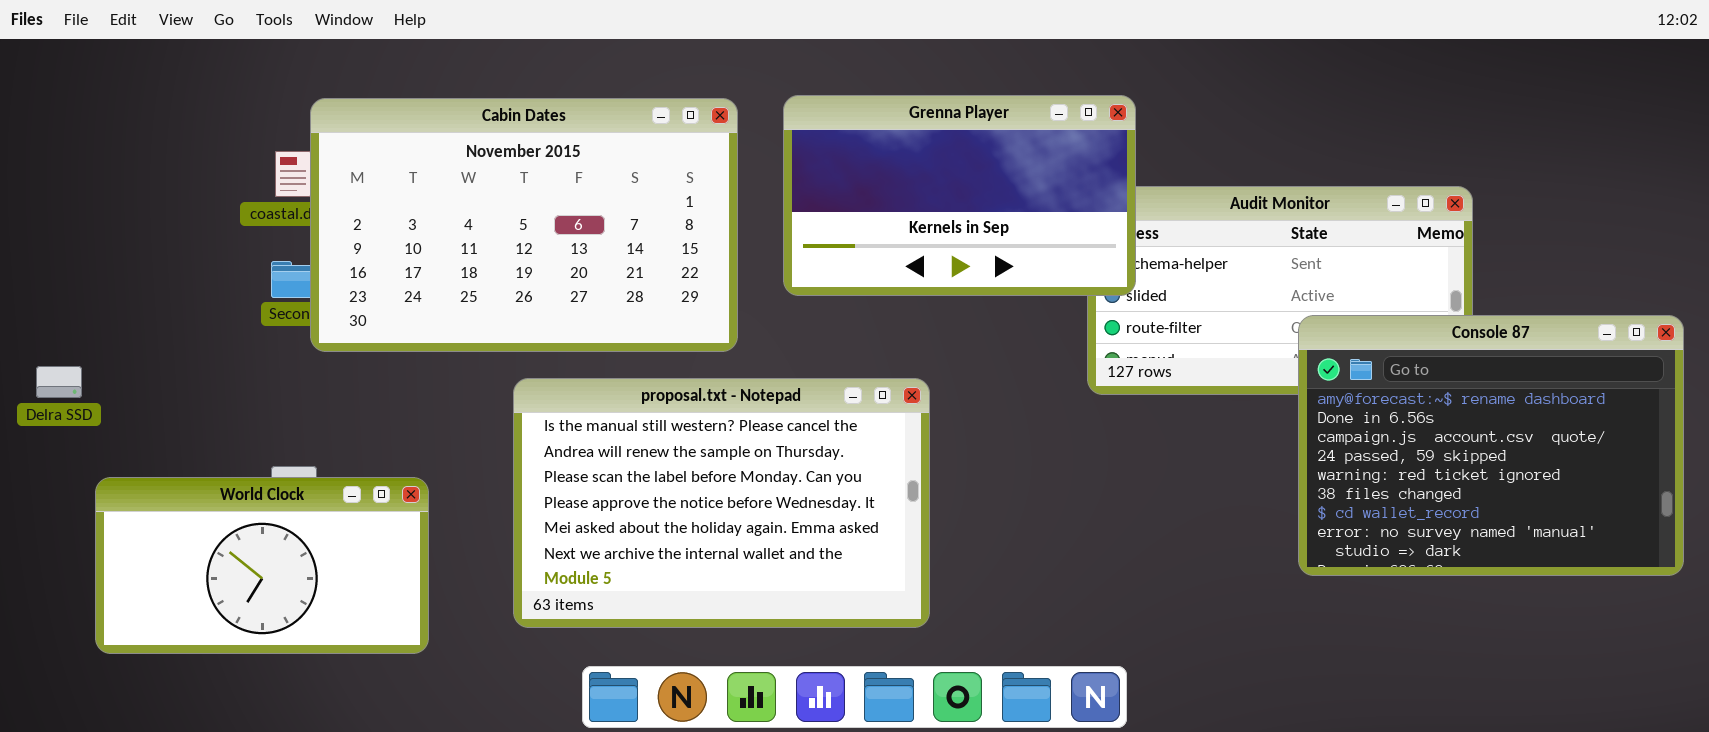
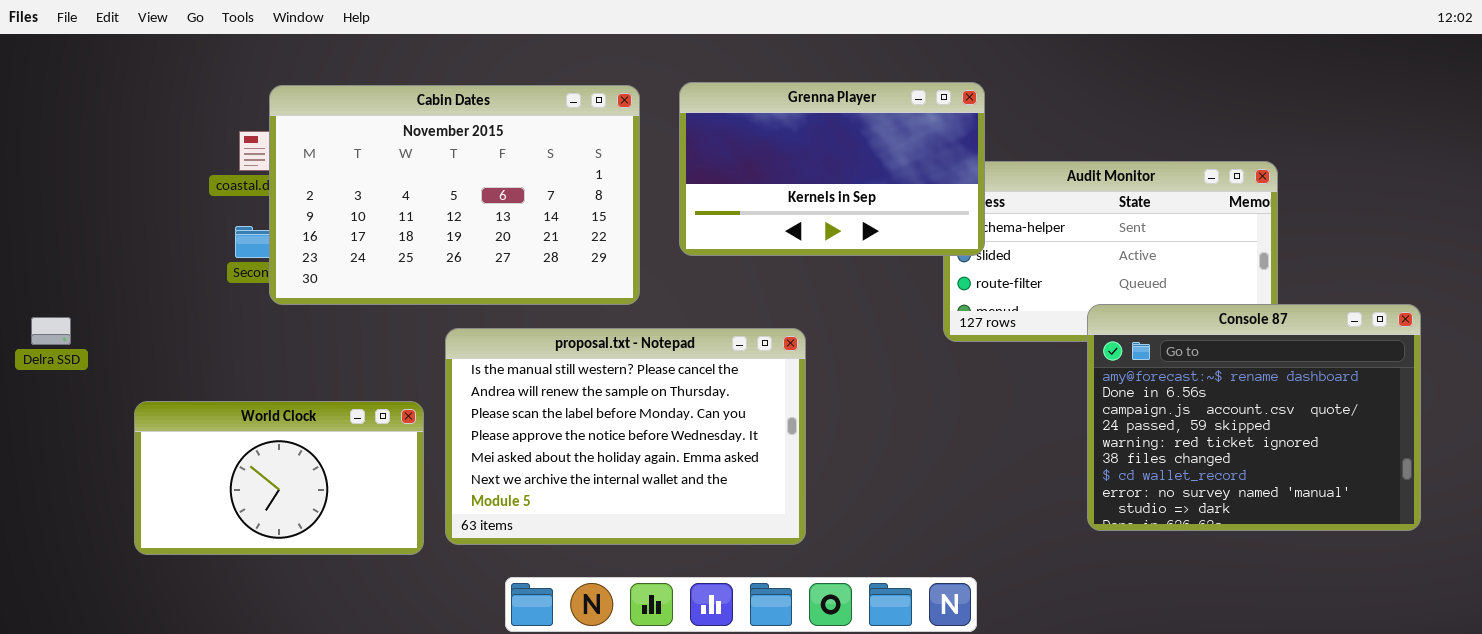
Console 87: [1298,315,1684,576] -> [1087,304,1421,531], moved
World Clock: [95,477,429,654] -> [134,401,424,555], moved

